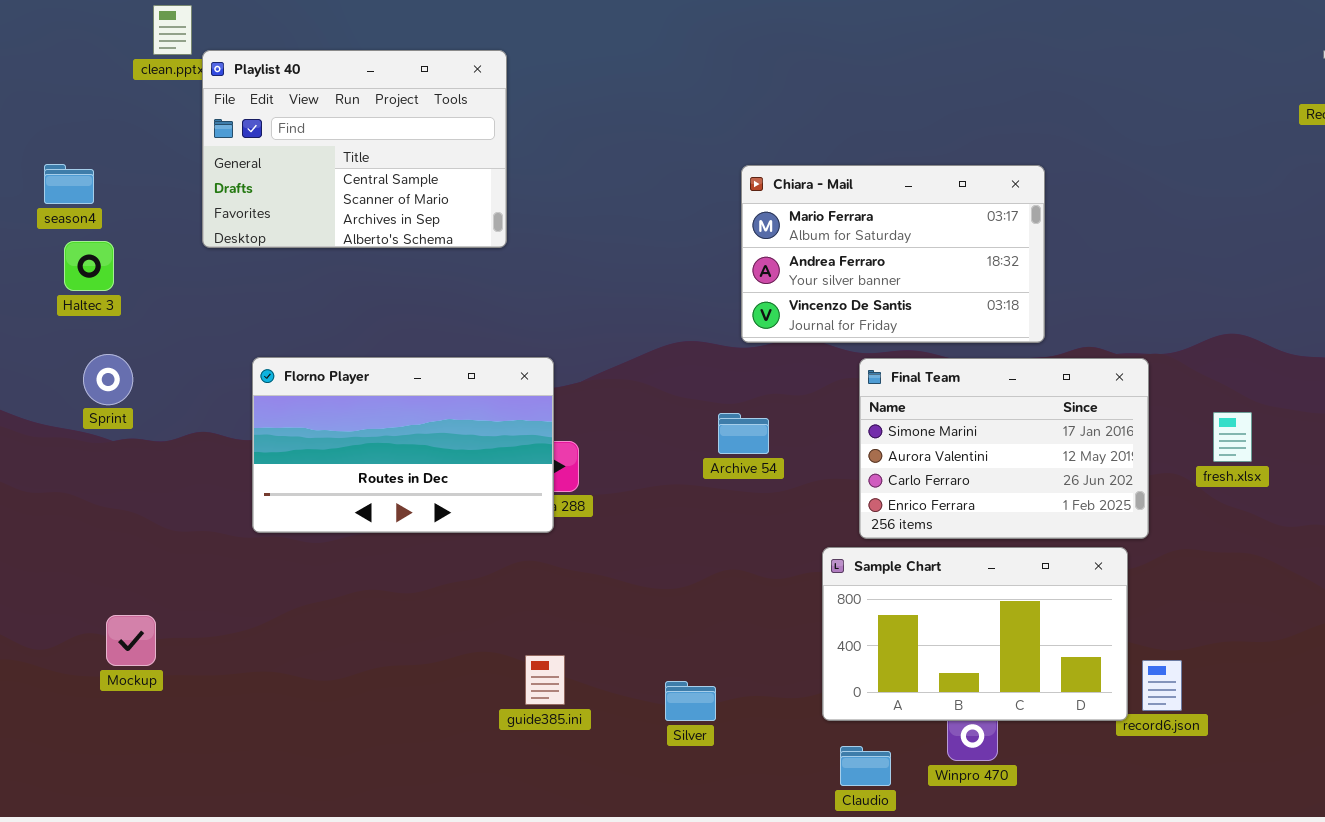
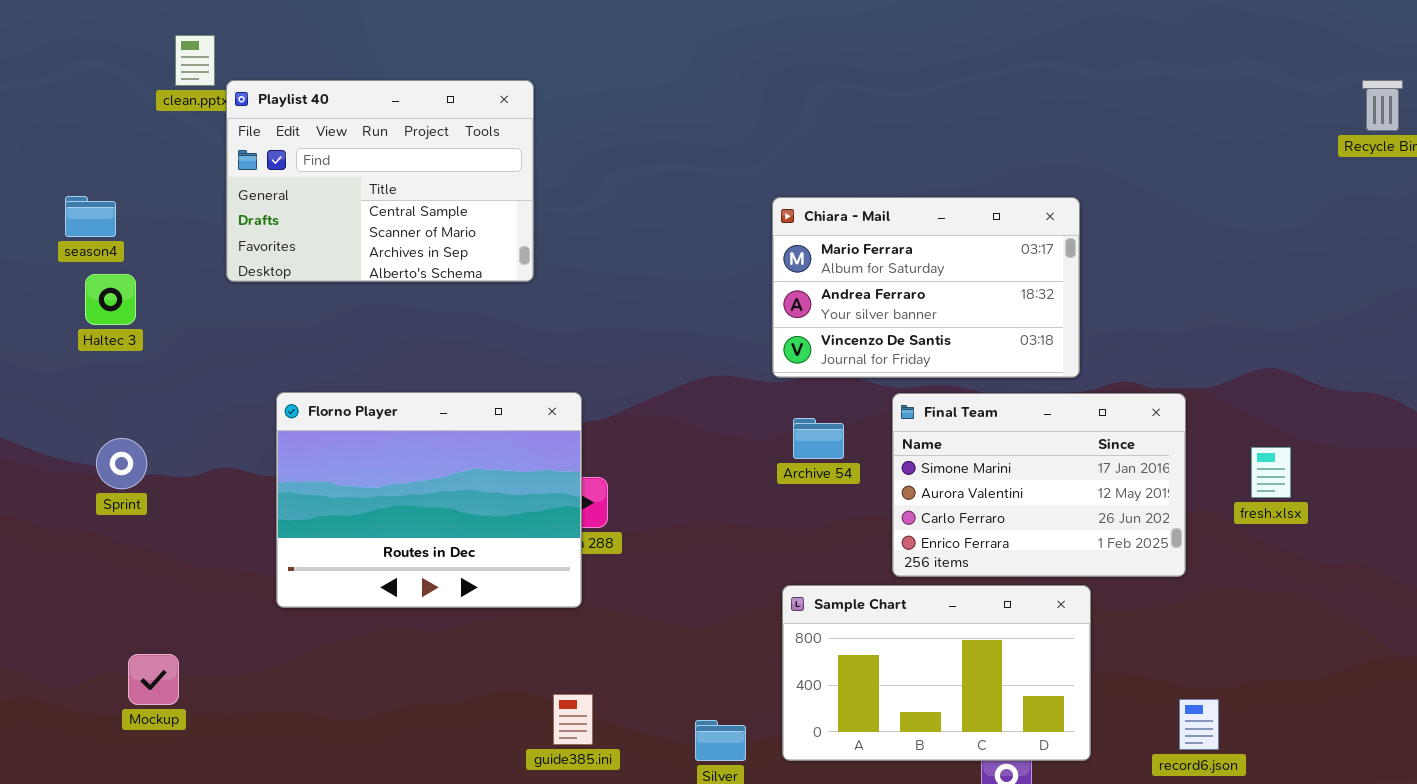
Sprint: [83,354,133,405] -> [96,438,147,489], moved
Florno Player: [252,357,554,533] -> [276,392,582,608], resized
Archive 54: [718,413,769,454] -> [793,418,844,459], moved
Sample Chart: [822,547,1128,721] -> [782,585,1091,761], moved

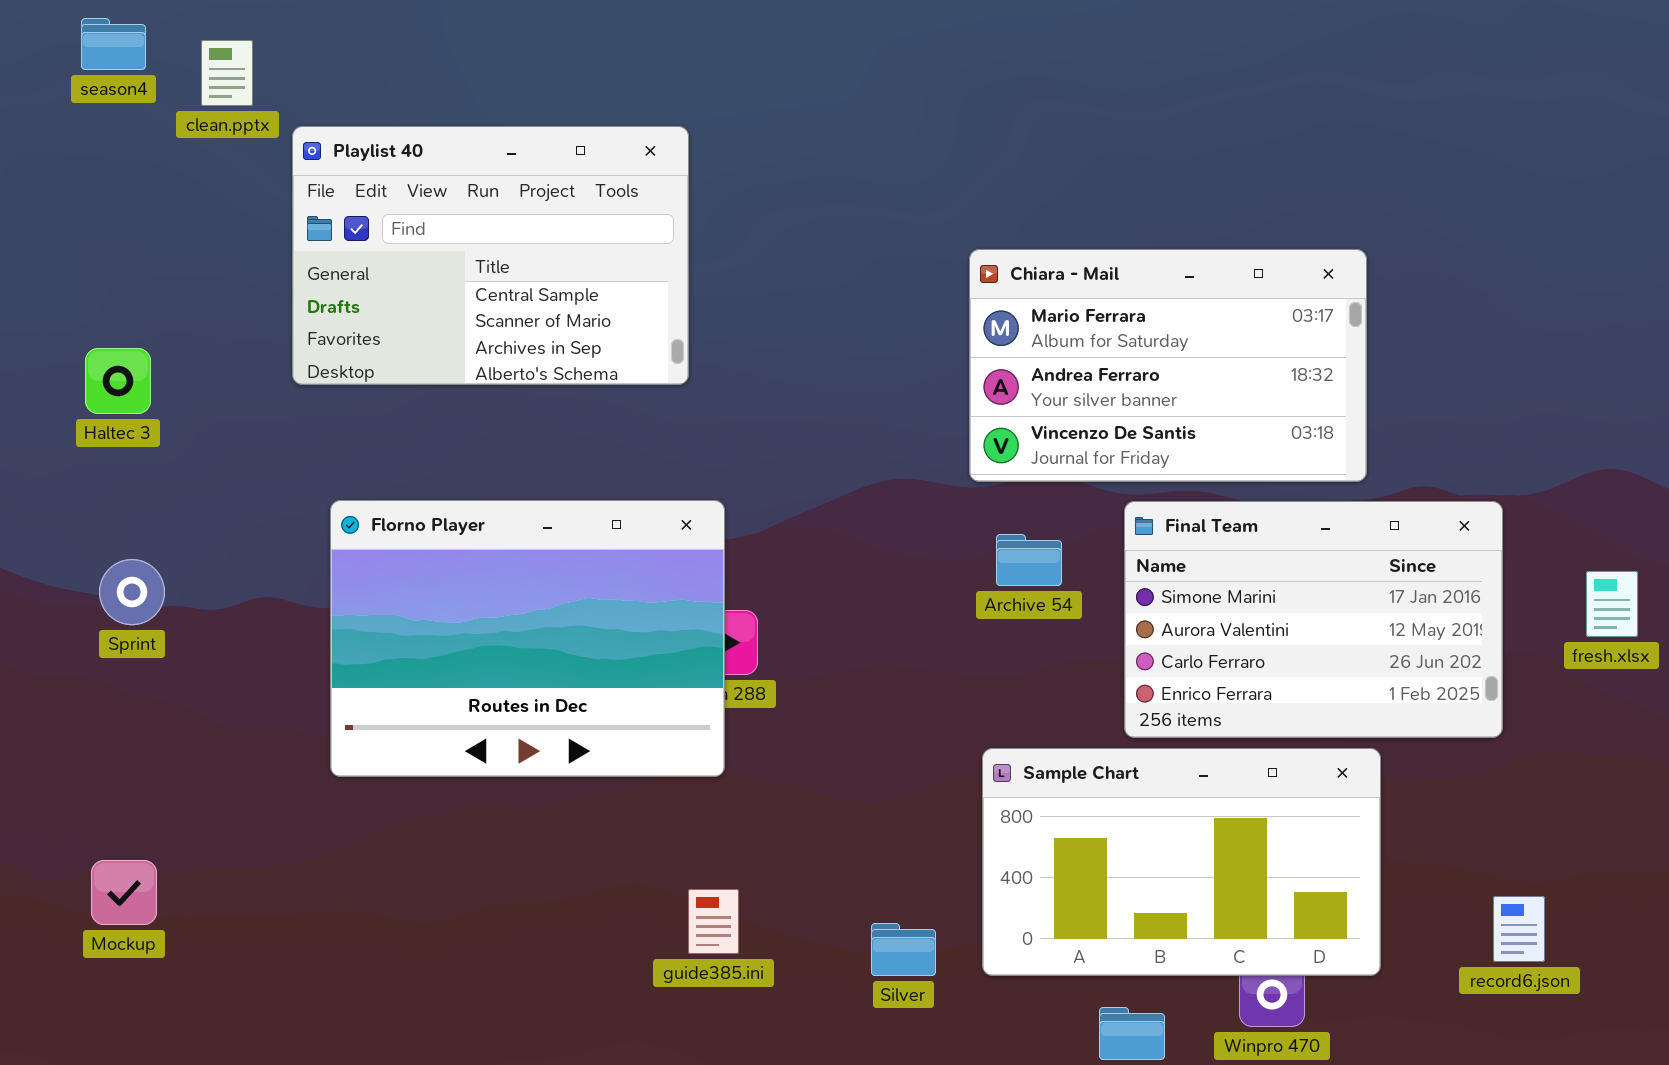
Playlist 40: [226,80,534,282] -> [292,126,689,385], moved
season4: [65,196,116,237] -> [81,18,146,70], moved
Mockup: [128,654,179,705] -> [91,860,157,925], moved

